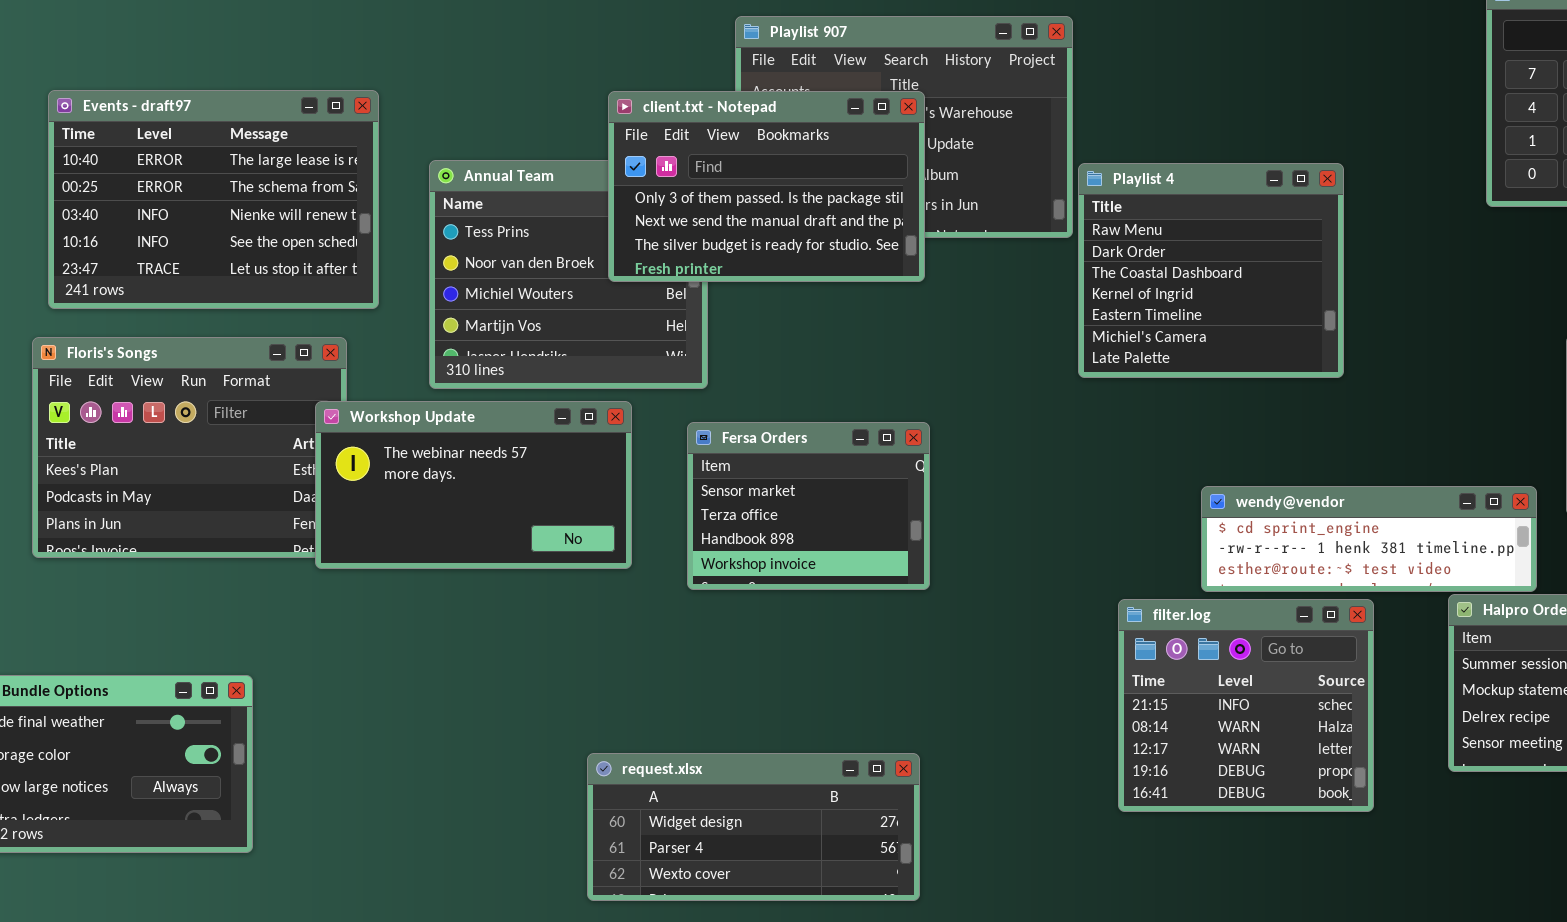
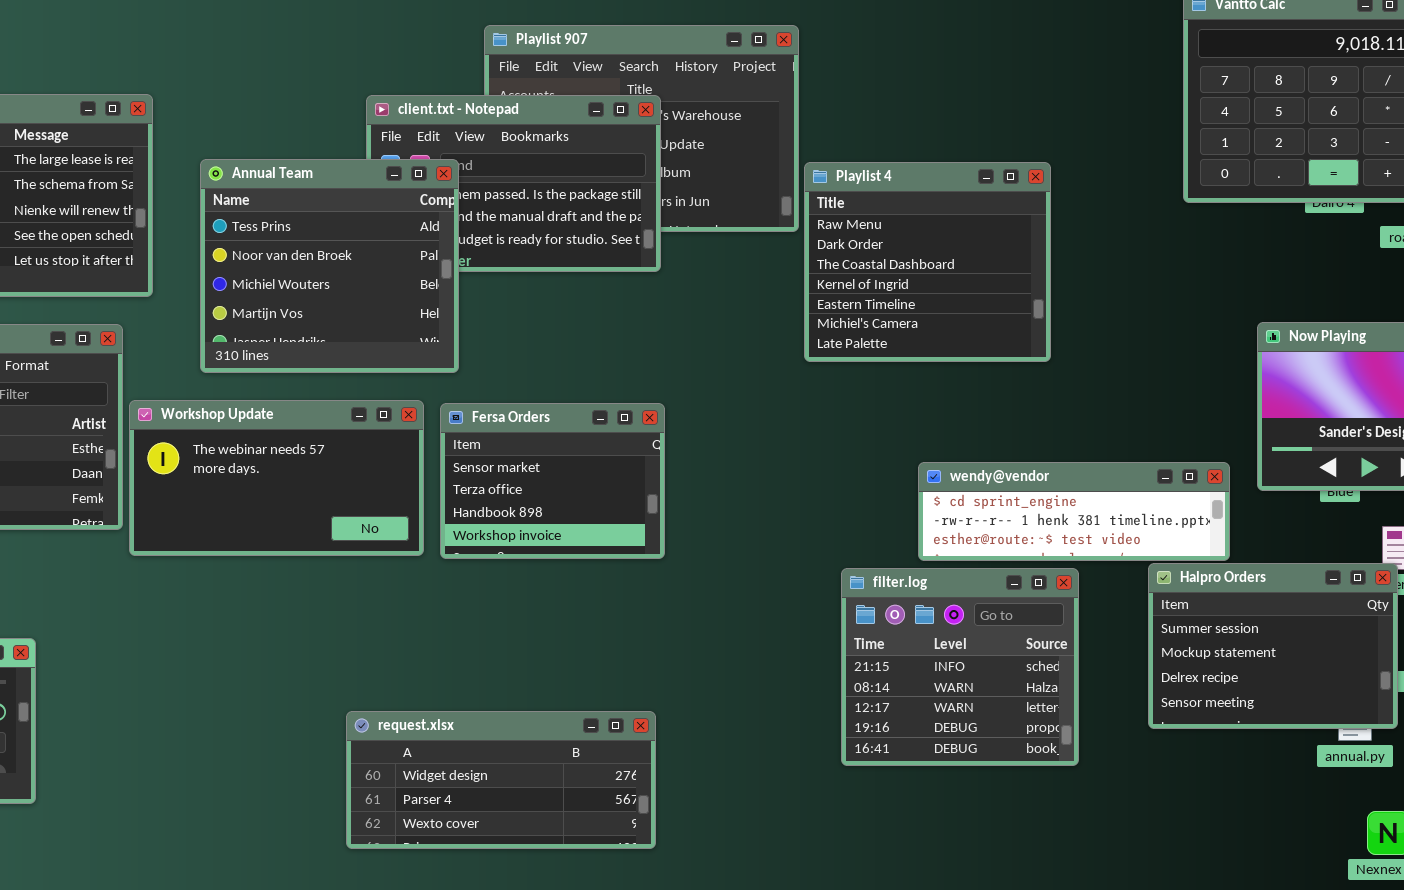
Annual Team: [429,160,708,389] -> [200,159,459,373], raised
Workshop Update: [315,401,632,569] -> [129,400,424,556], moved

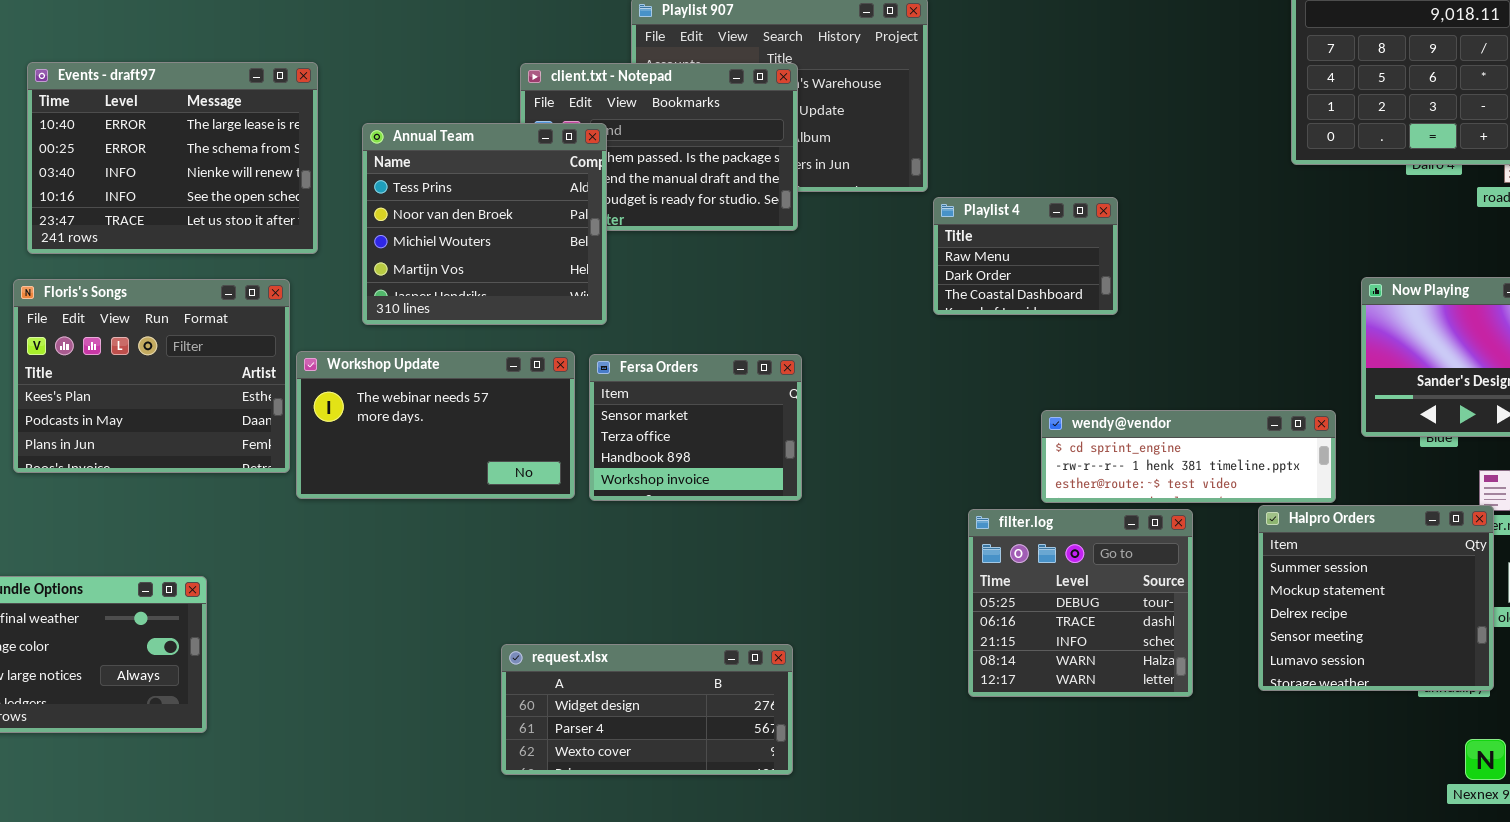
Playlist 4: [804,162,1051,362] -> [933,197,1118,315], resized
Halpro Orders: [1148,563,1398,729] -> [1258,505,1494,691], resized
filter.log: [841,568,1079,766] -> [968,509,1193,697], scrolled up 2 rows

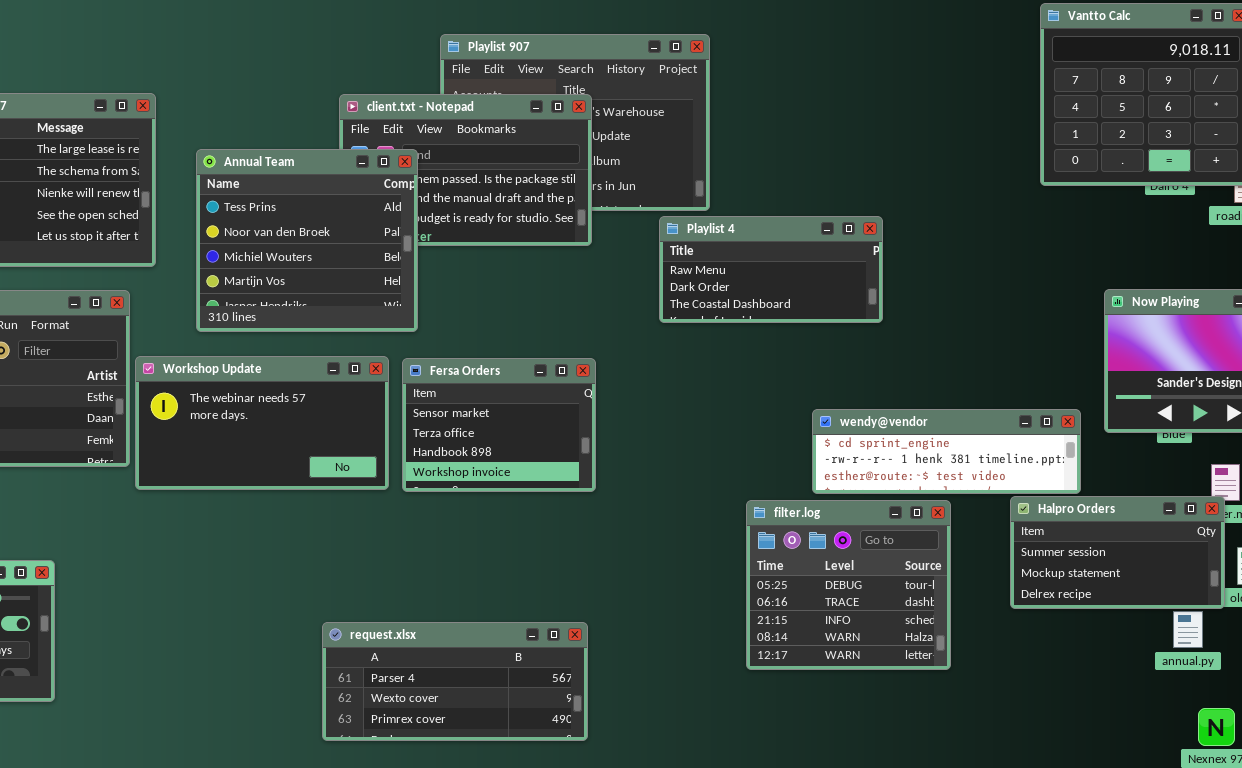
Playlist 4: [933,197,1118,315] -> [659,216,883,323], resized
Halpro Orders: [1258,505,1494,691] -> [1010,496,1225,609], resized
request.xlsx: [501,644,793,775] -> [322,622,588,741], scrolled down 1 row

